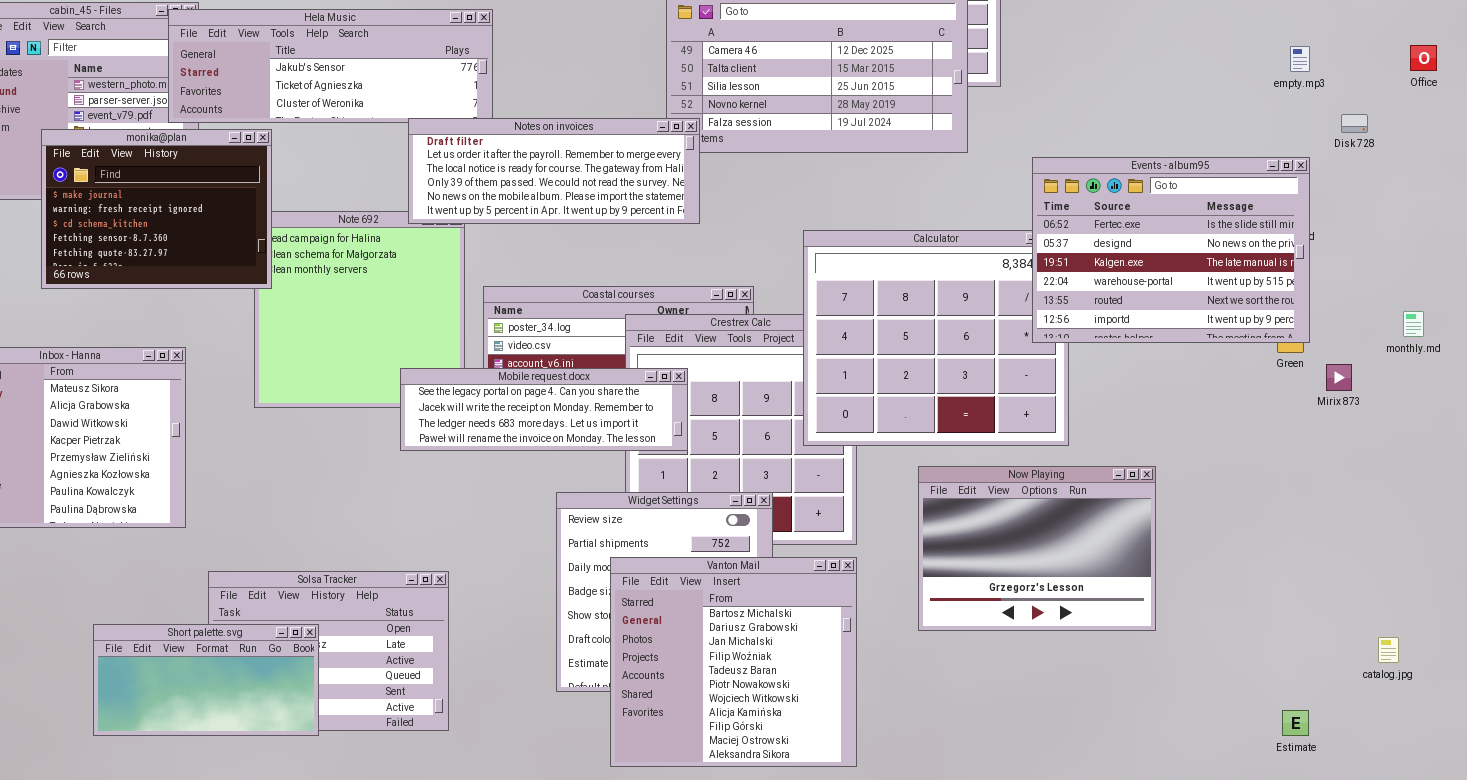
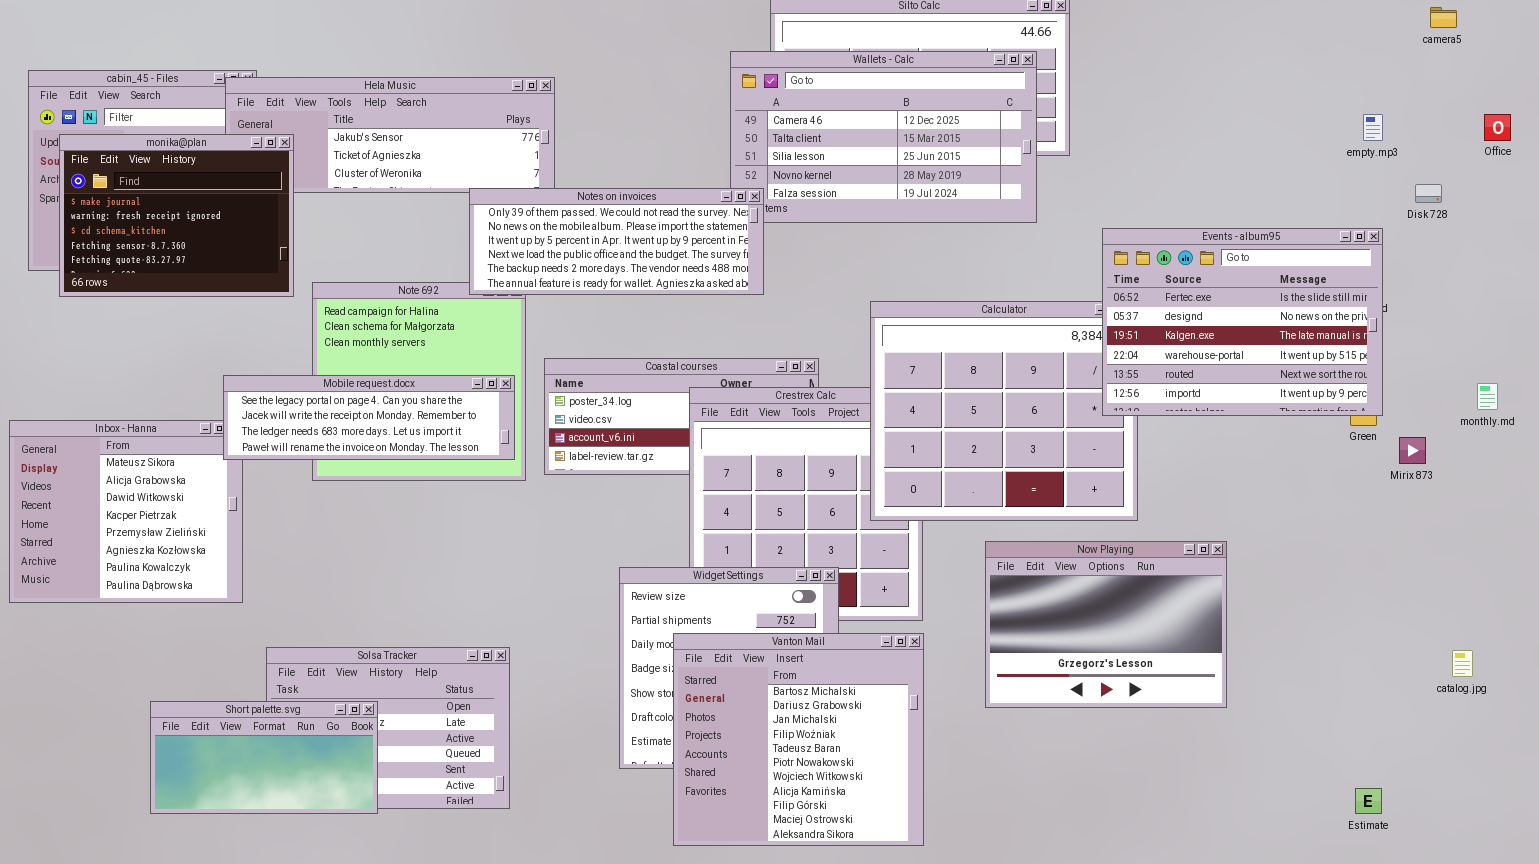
Notes on invoices: [408,118,700,224] -> [469,188,764,295], scrolled down 3 rows
monika@plan: [41,129,272,289] -> [59,134,294,297], moved
Mobile request.docx: [400,368,688,451] -> [223,375,515,460], moved
catalog.jpg: [1378,637,1399,663] -> [1452,650,1473,677], moved

